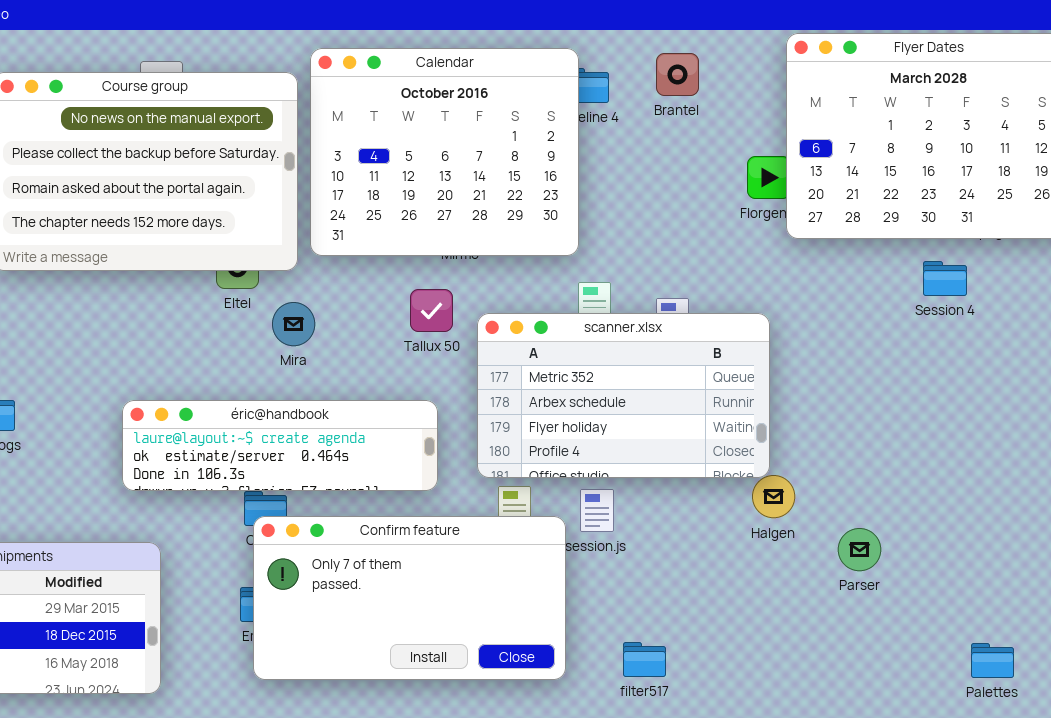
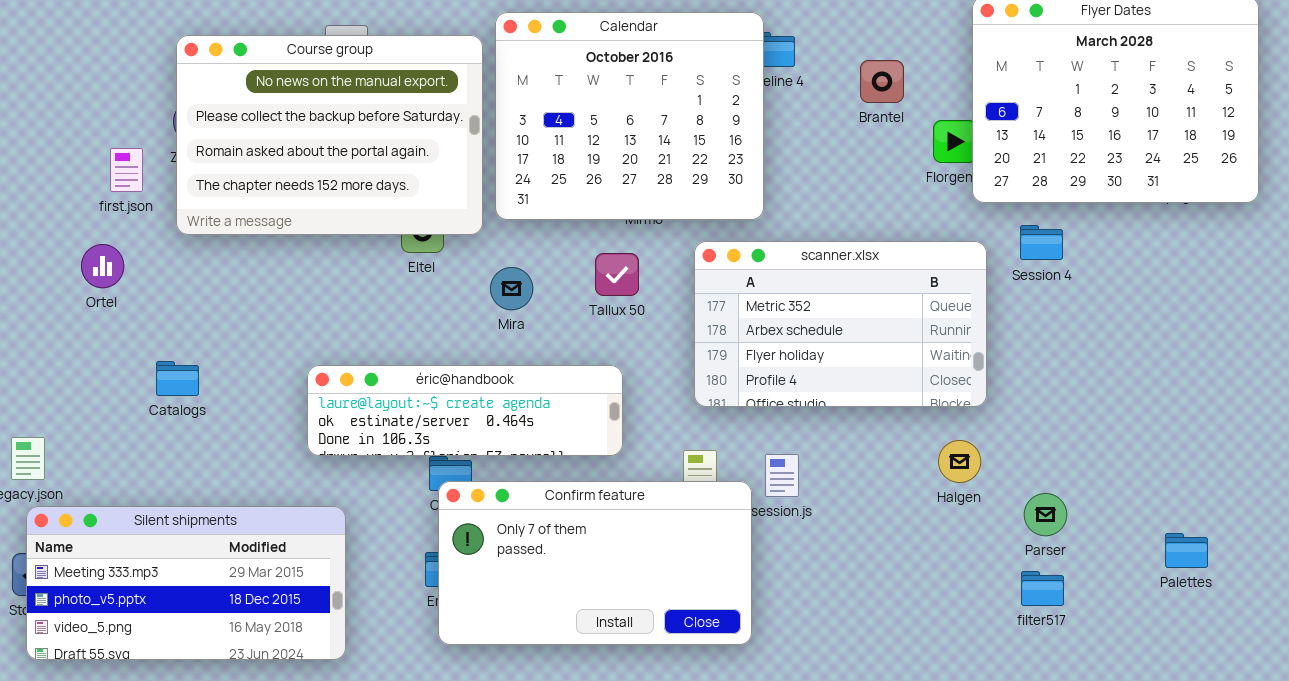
Brantel: [656,53,699,96] -> [860,60,904,103], moved
Session 4: [923,261,967,296] -> [1020,225,1063,260], moved
Mira: [272,302,315,346] -> [490,267,533,310], moved
scanner.xlsx: [477,313,770,478] -> [694,241,987,407], moved
filter517: [623,642,666,677] -> [1021,571,1064,606], moved
Palettes: [971,643,1014,678] -> [1165,533,1208,568], moved

